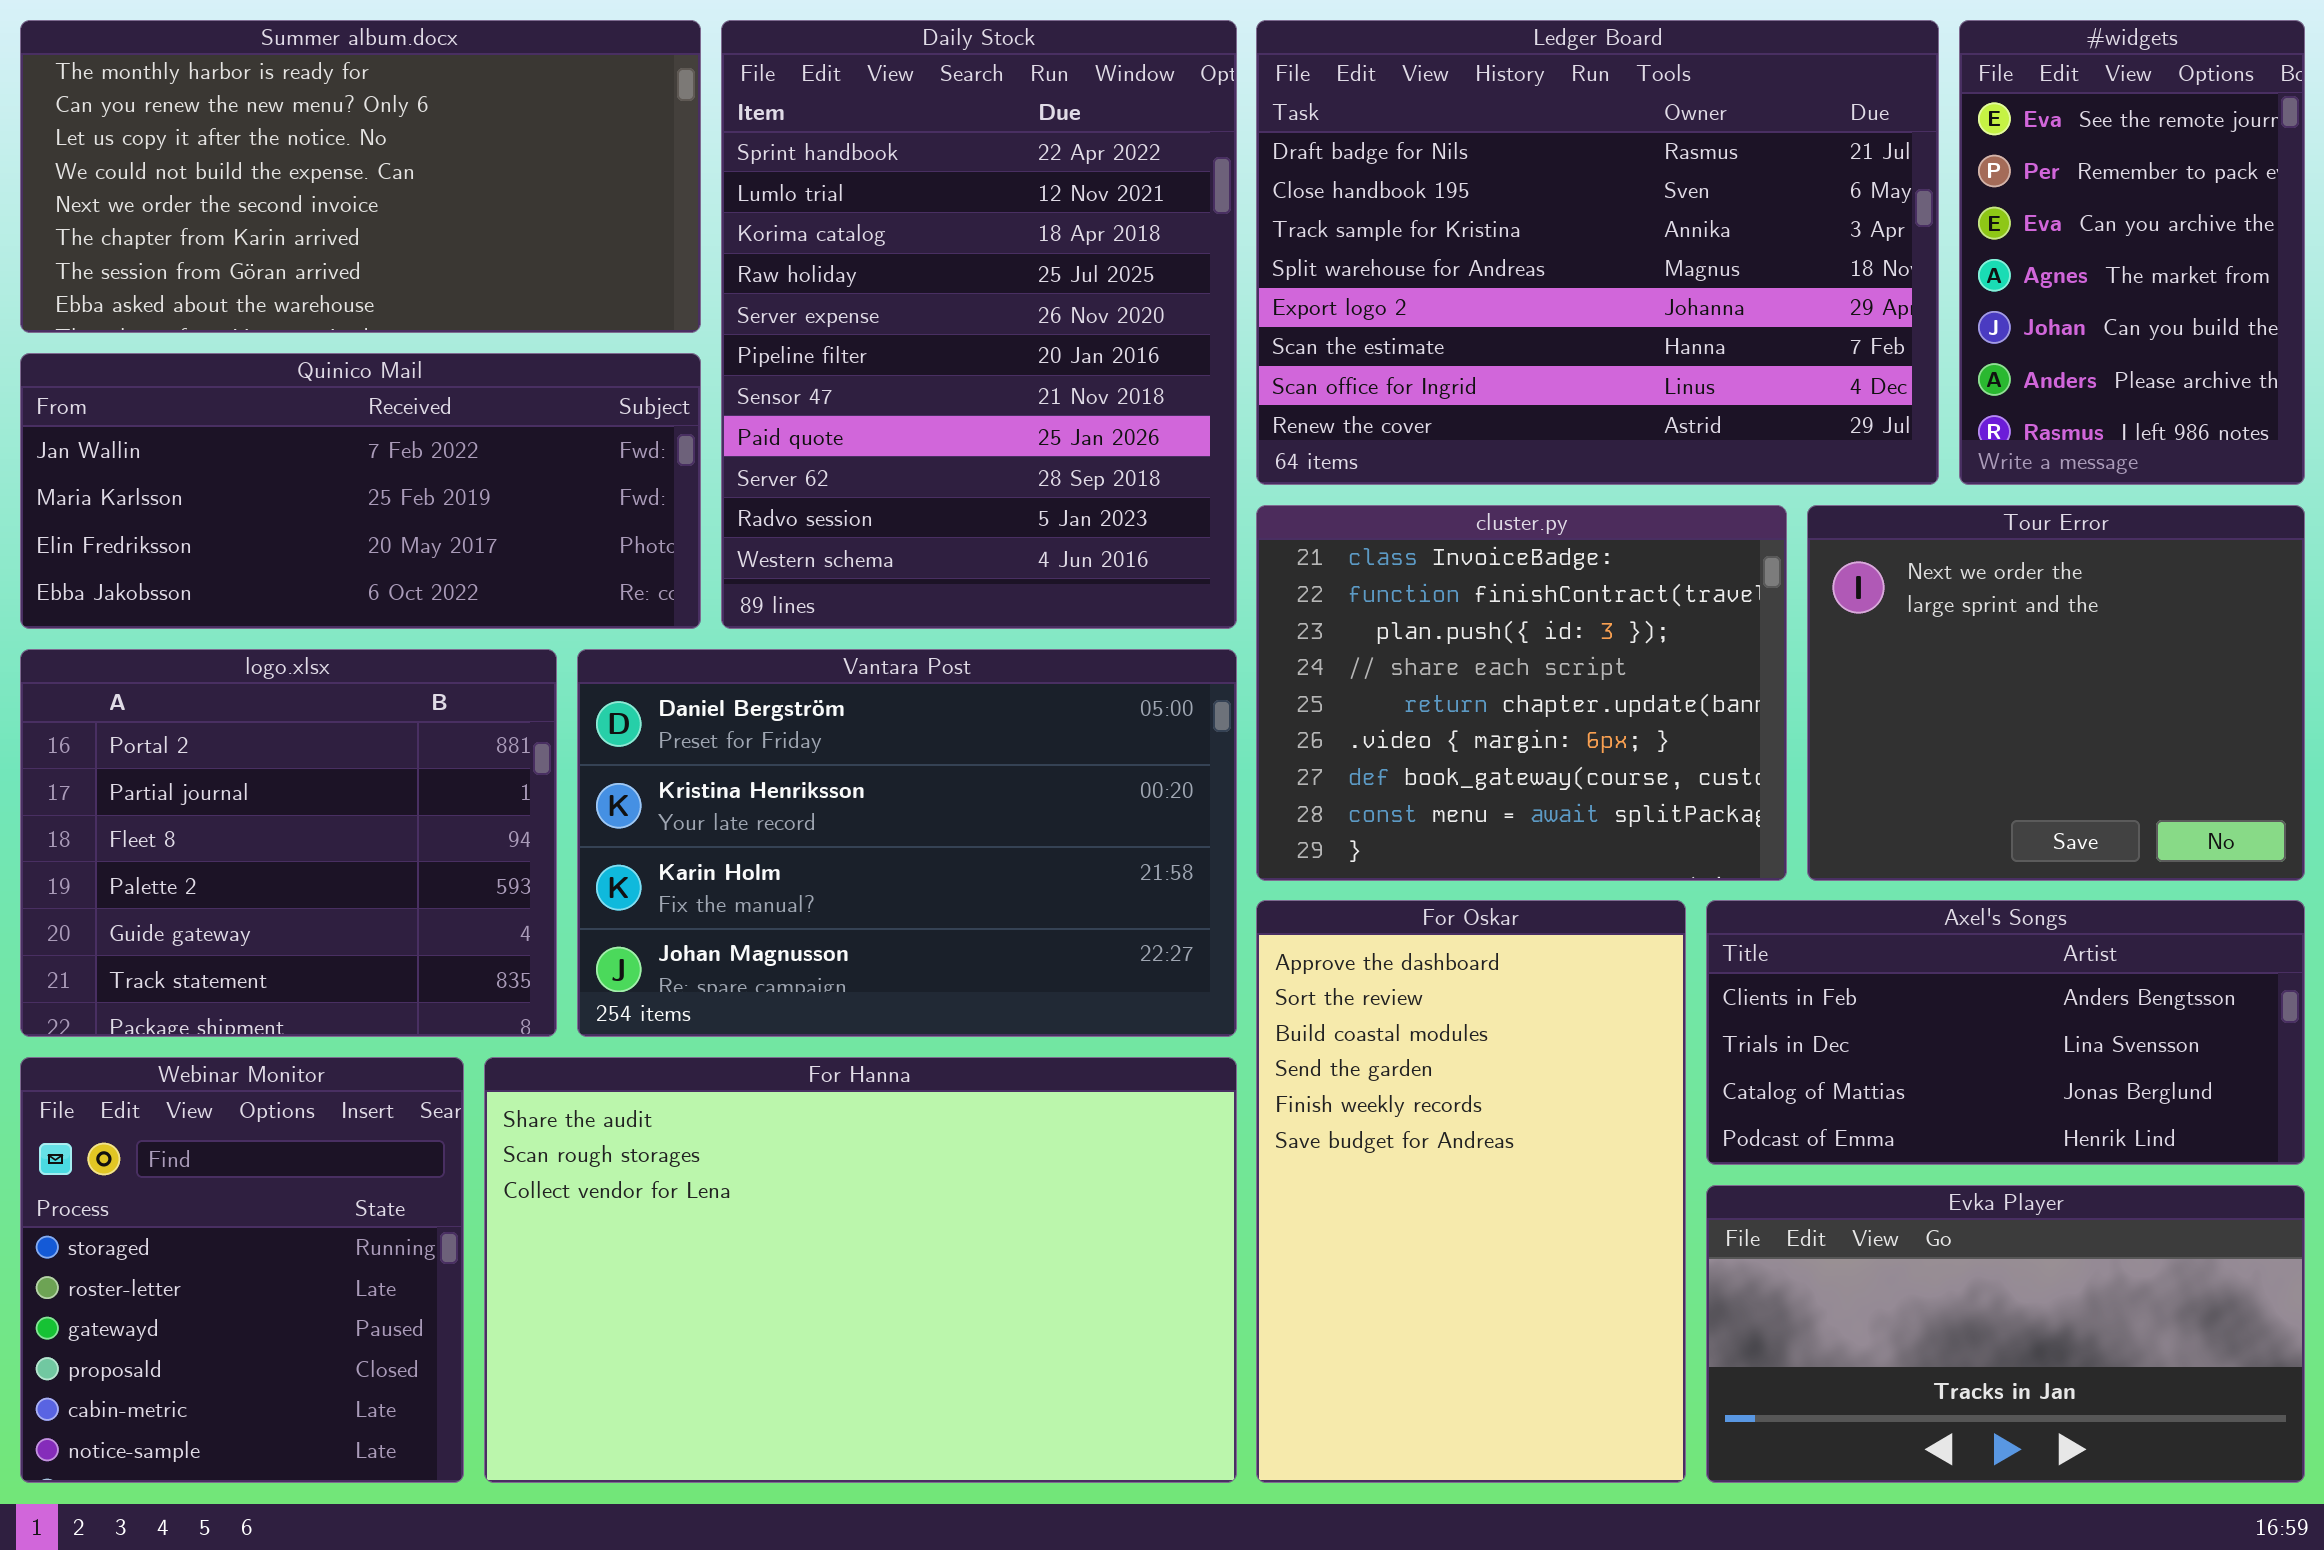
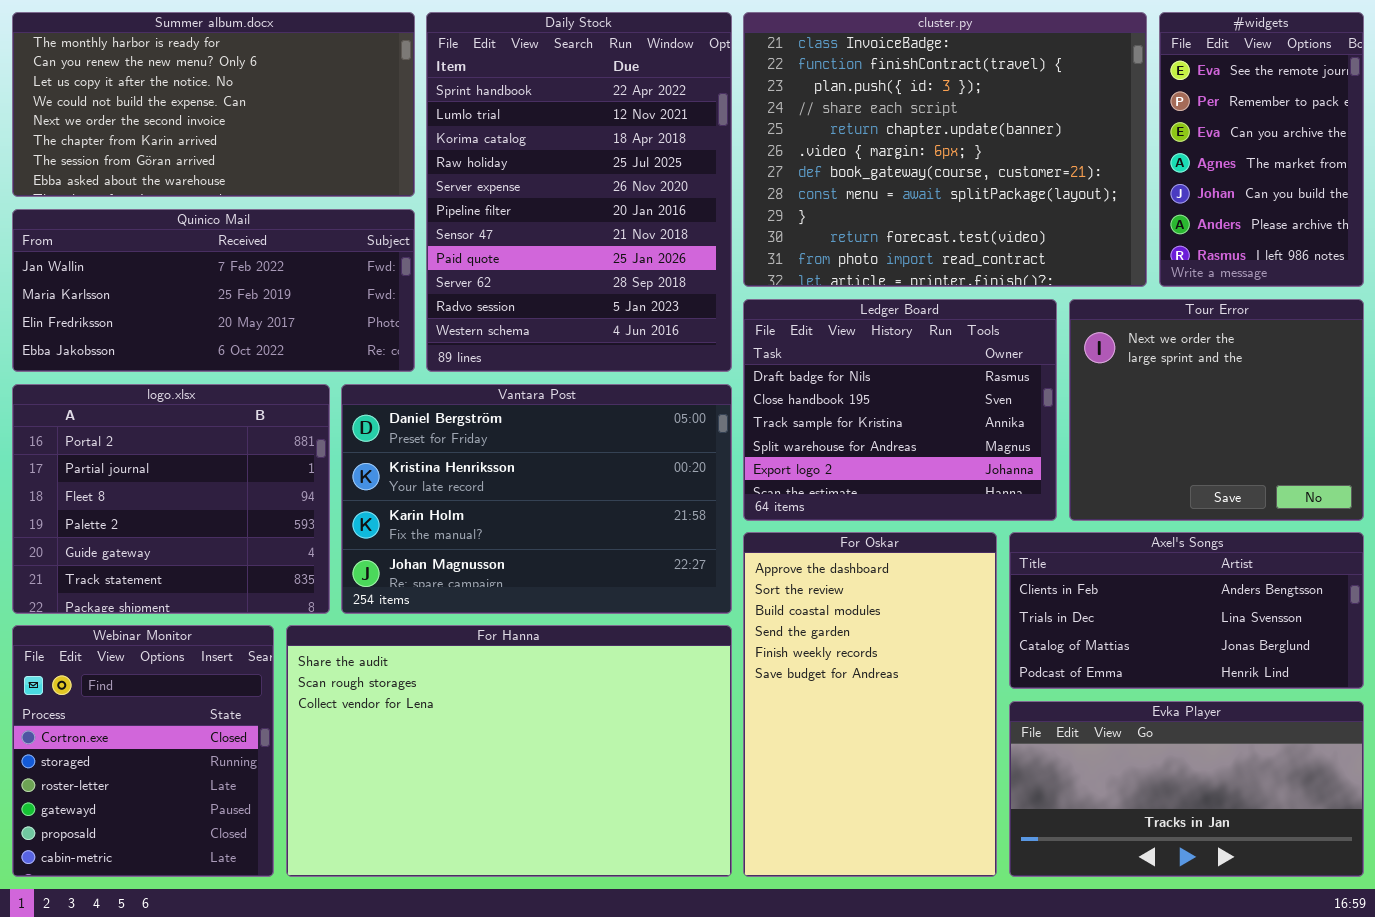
Ledger Board: [1256,20,1939,485] -> [743,299,1057,521], moved, resized
cluster.py: [1256,505,1787,881] -> [743,12,1147,287], moved, resized
Webinar Monitor: [20,1057,464,1483] -> [12,625,274,877], scrolled up 1 row

